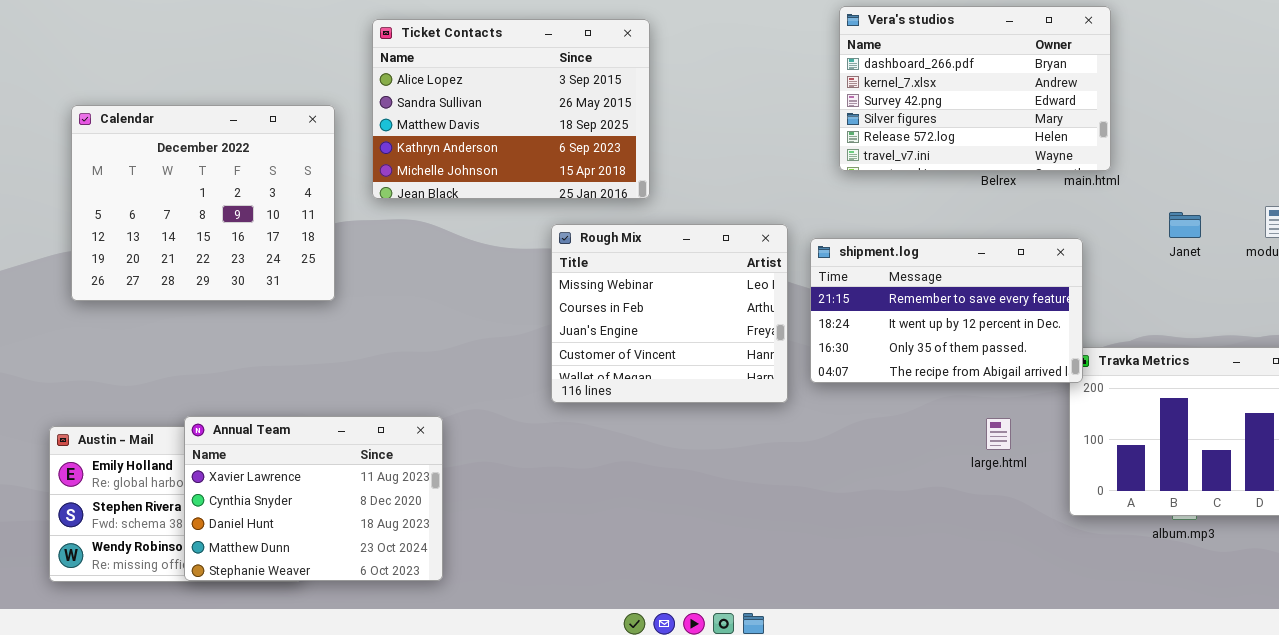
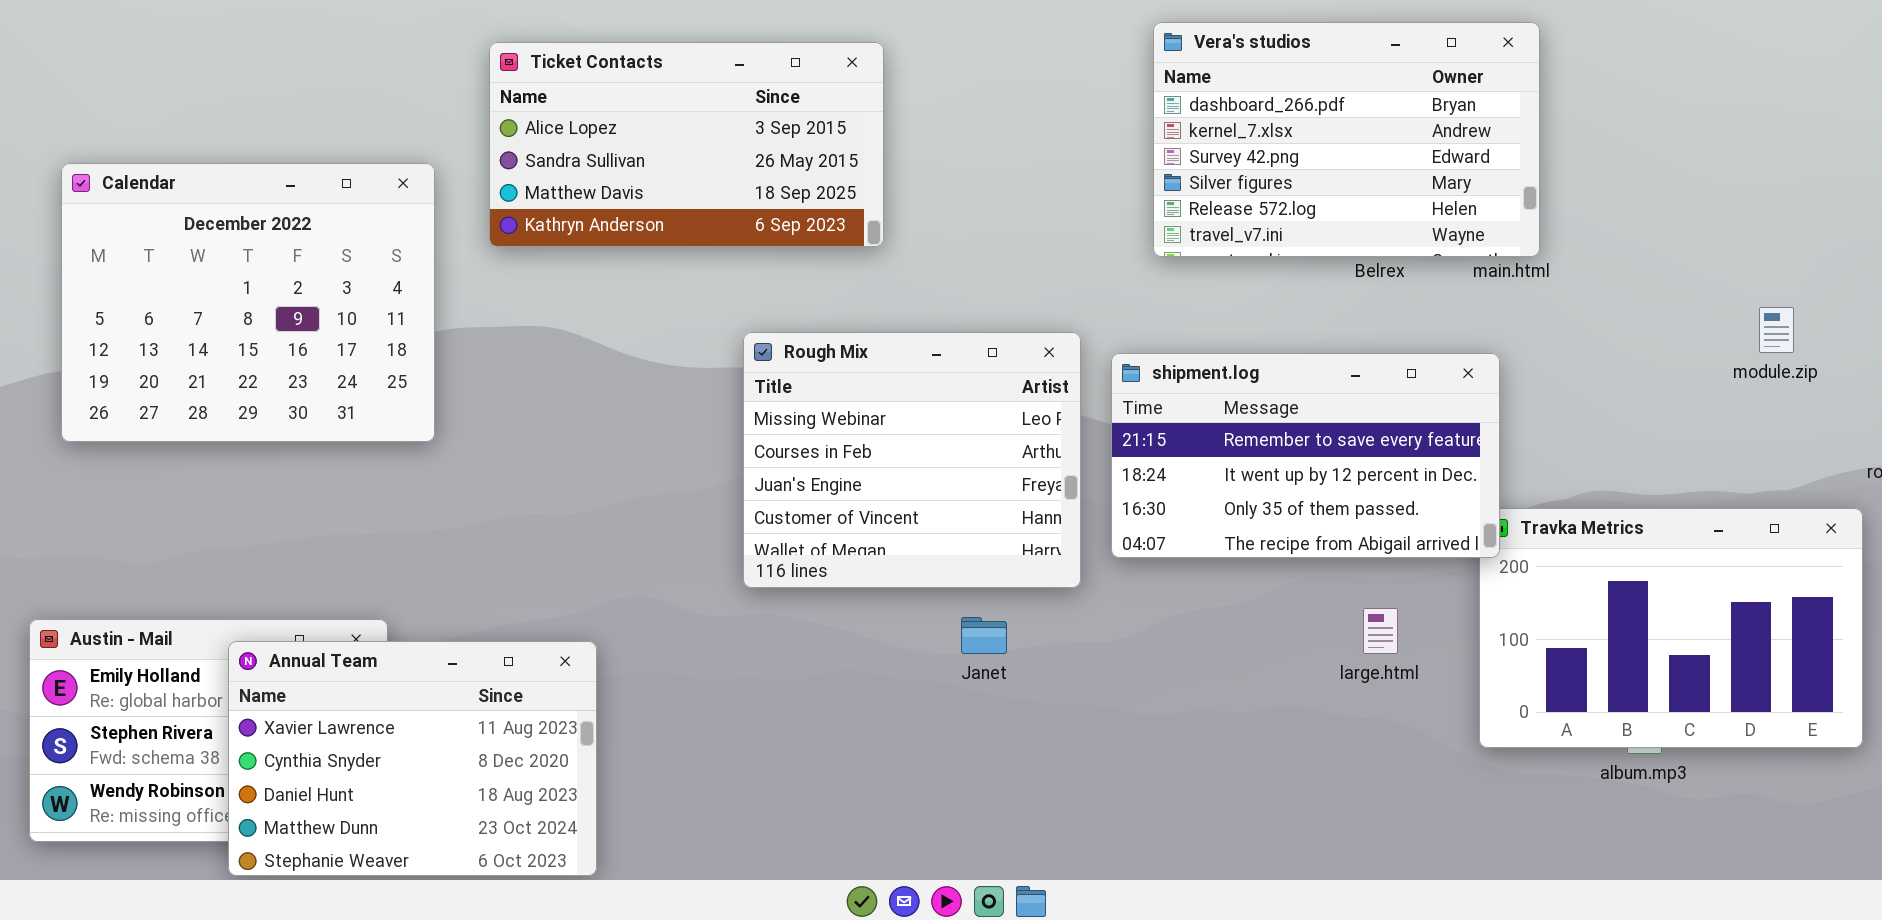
Ticket Contacts: [372,19,650,199] -> [489,42,884,247], resized
Janet: [1169,212,1201,238] -> [961,617,1007,654], moved
Annual Team: [184,416,443,581] -> [228,641,597,876], moved

